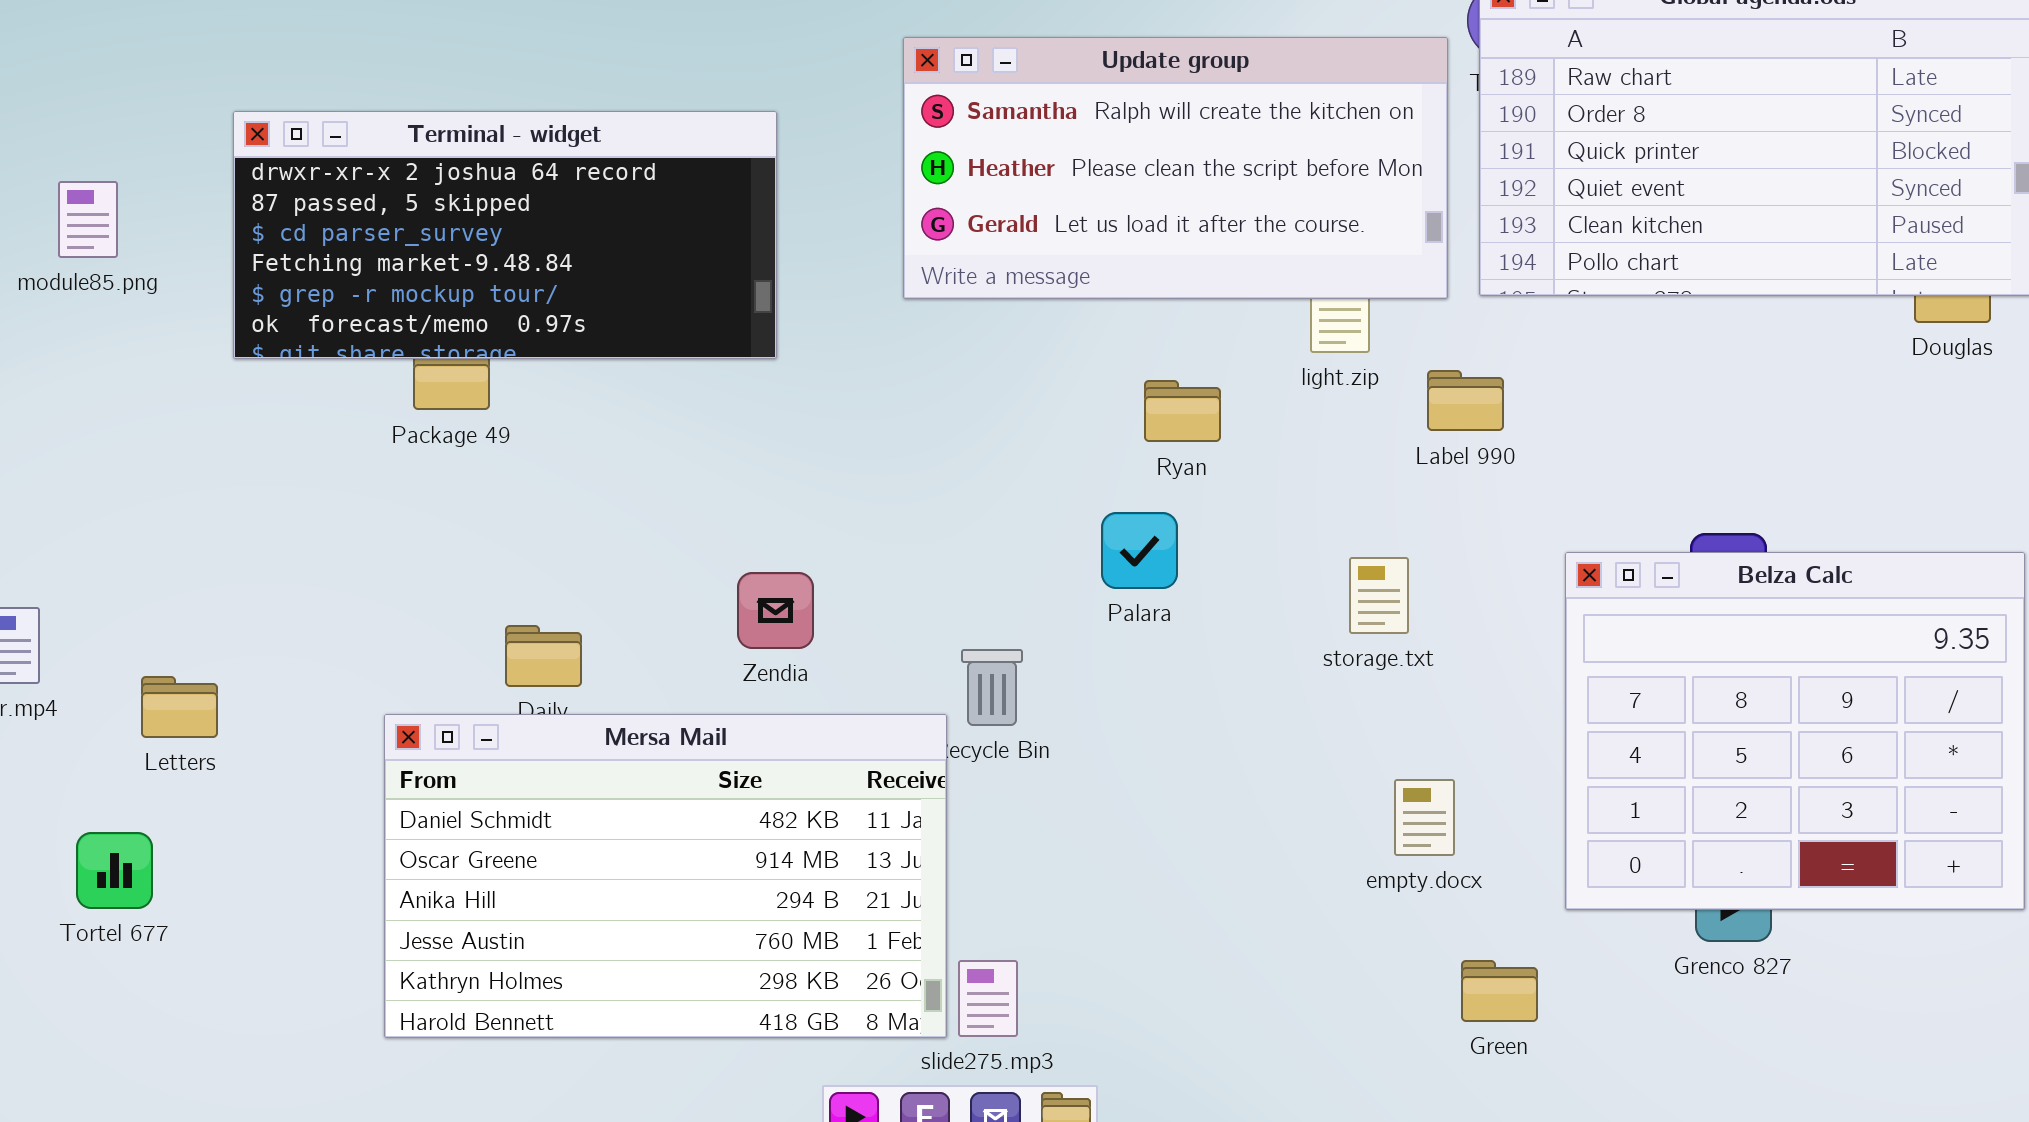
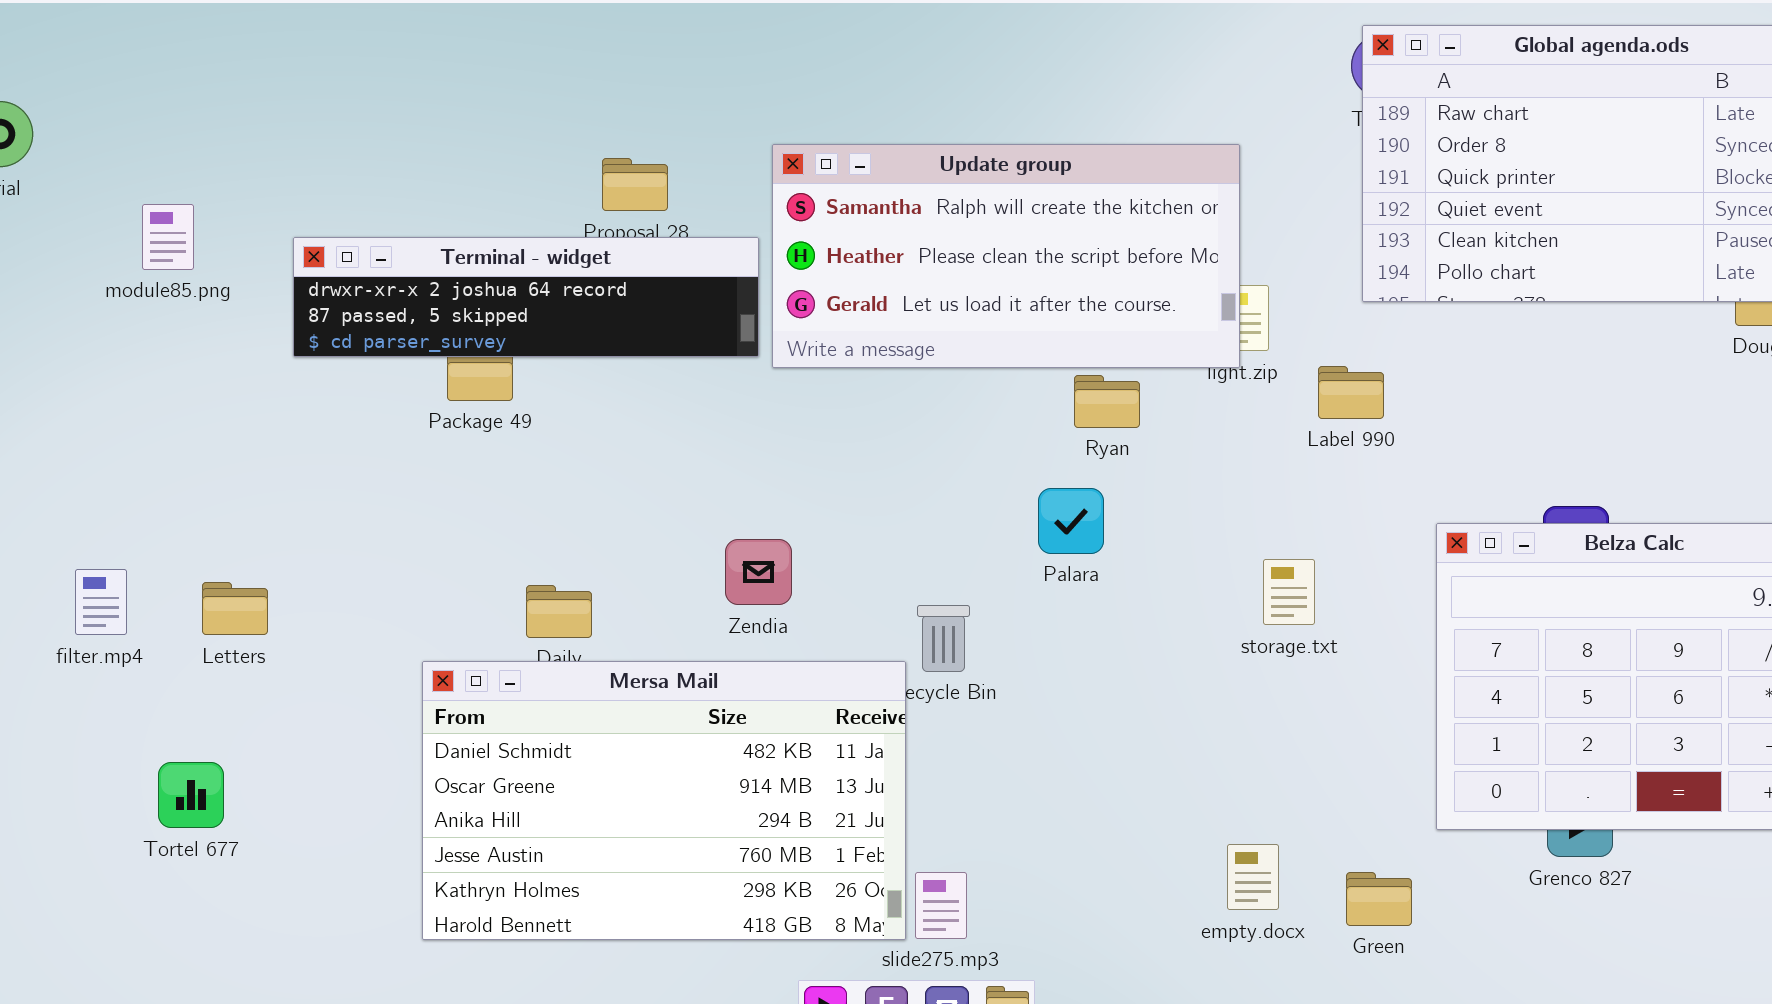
Update group: [903,37,1448,299] -> [772,144,1240,368], moved
Terminal - widget: [233,111,777,359] -> [293,237,759,357], resized
storage.txt: [1349,557,1409,634] -> [1263,559,1315,625], moved
Letters: [141,676,218,738] -> [202,582,268,635], moved
empty.docx: [1394,779,1455,856] -> [1227,844,1279,910], moved

